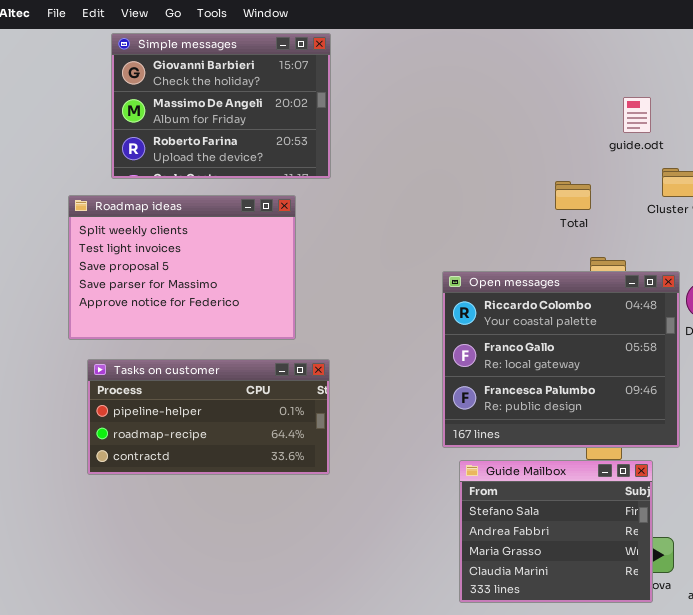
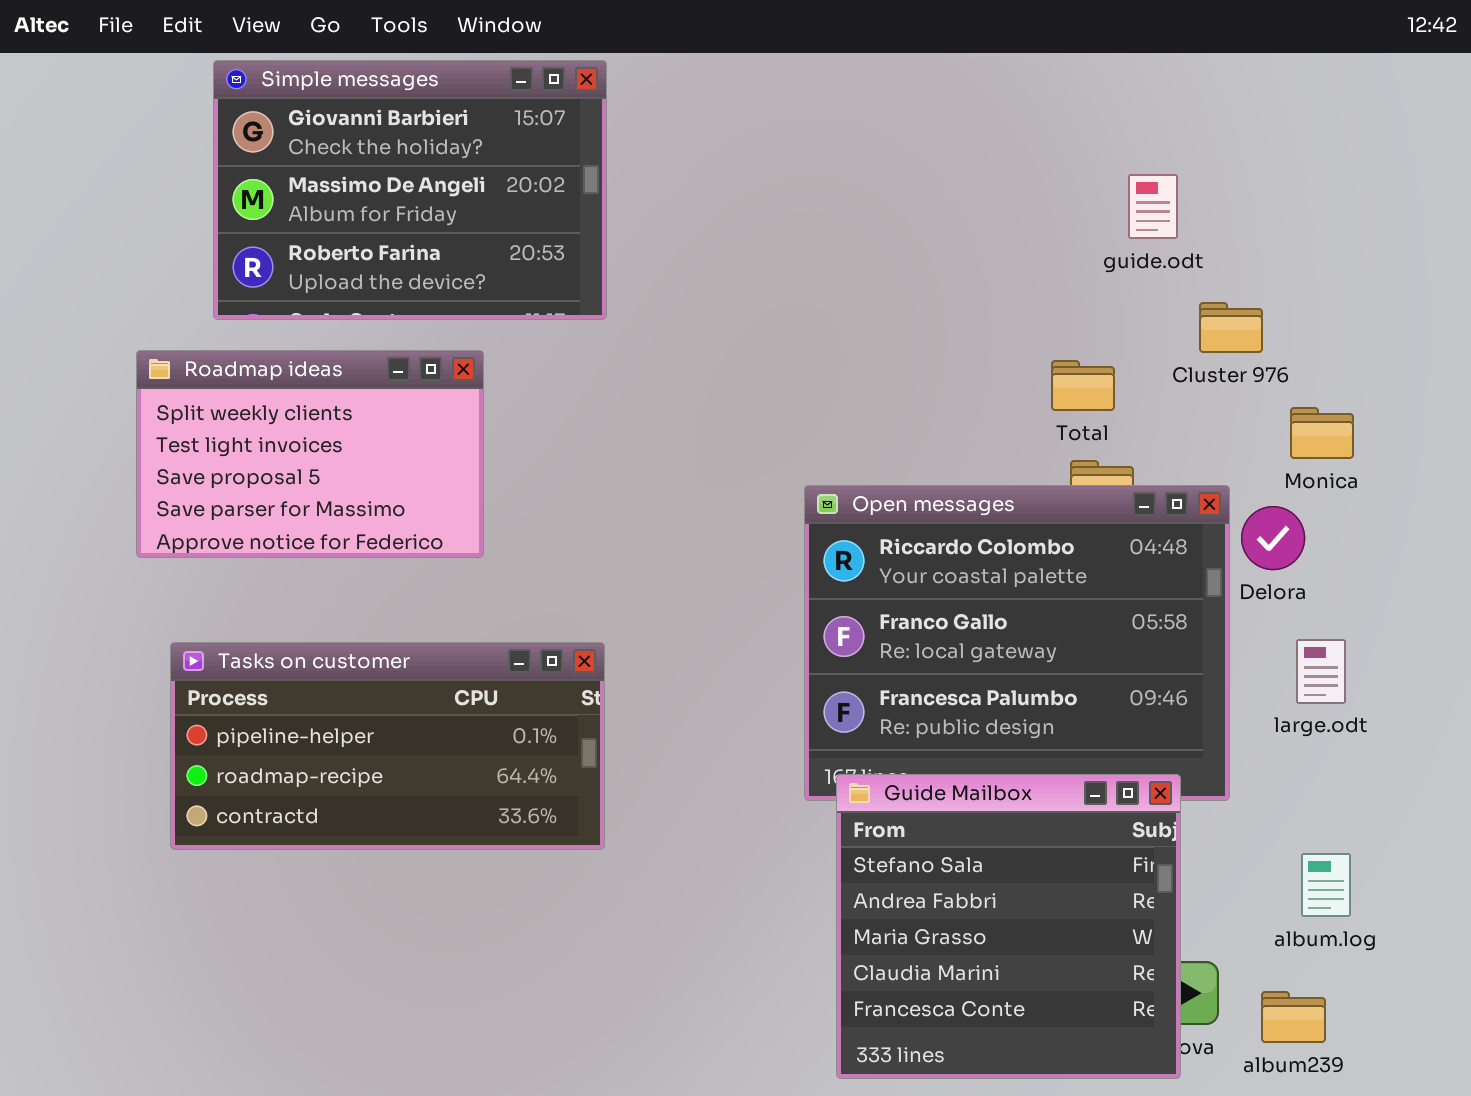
Total: [555,181,591,210] -> [1051,360,1115,411], moved
Roadmap ideas: [68,195,296,340] -> [136,350,484,558], resized
Guide Mailbox: [459,460,653,603] -> [836,774,1181,1079], resized

